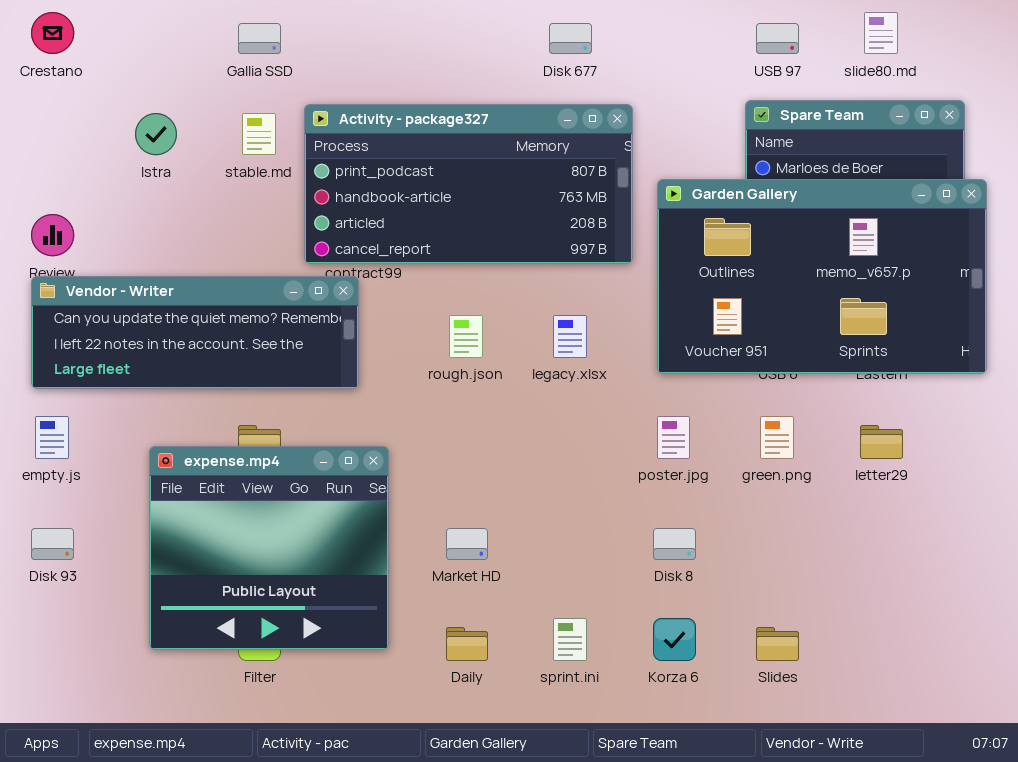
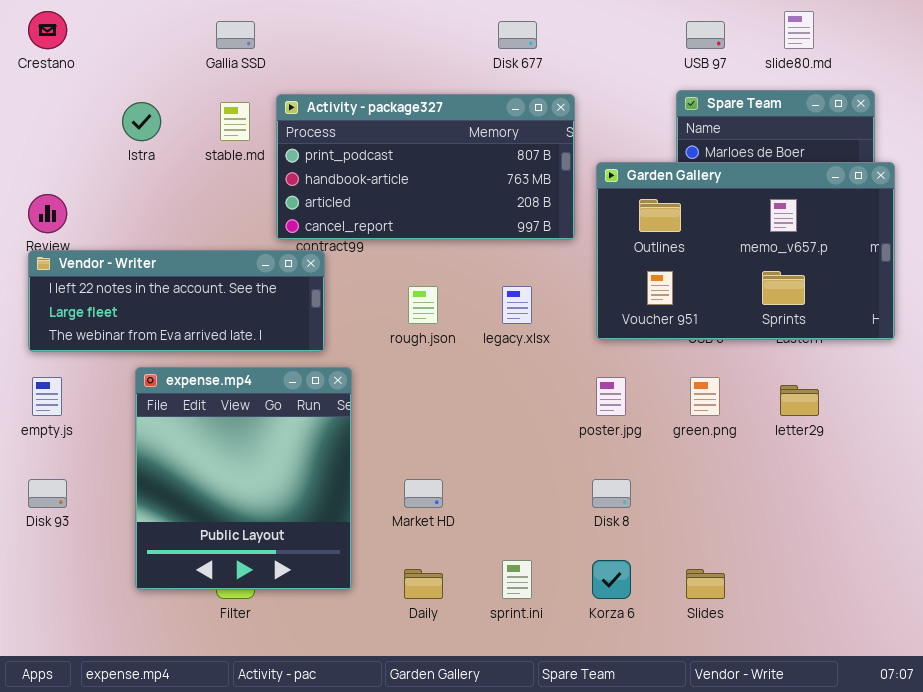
Vendor - Writer: [31,276,359,389] -> [28,250,325,352], scrolled down 1 row
expense.mp4: [149,446,389,650] -> [135,367,352,590], resized

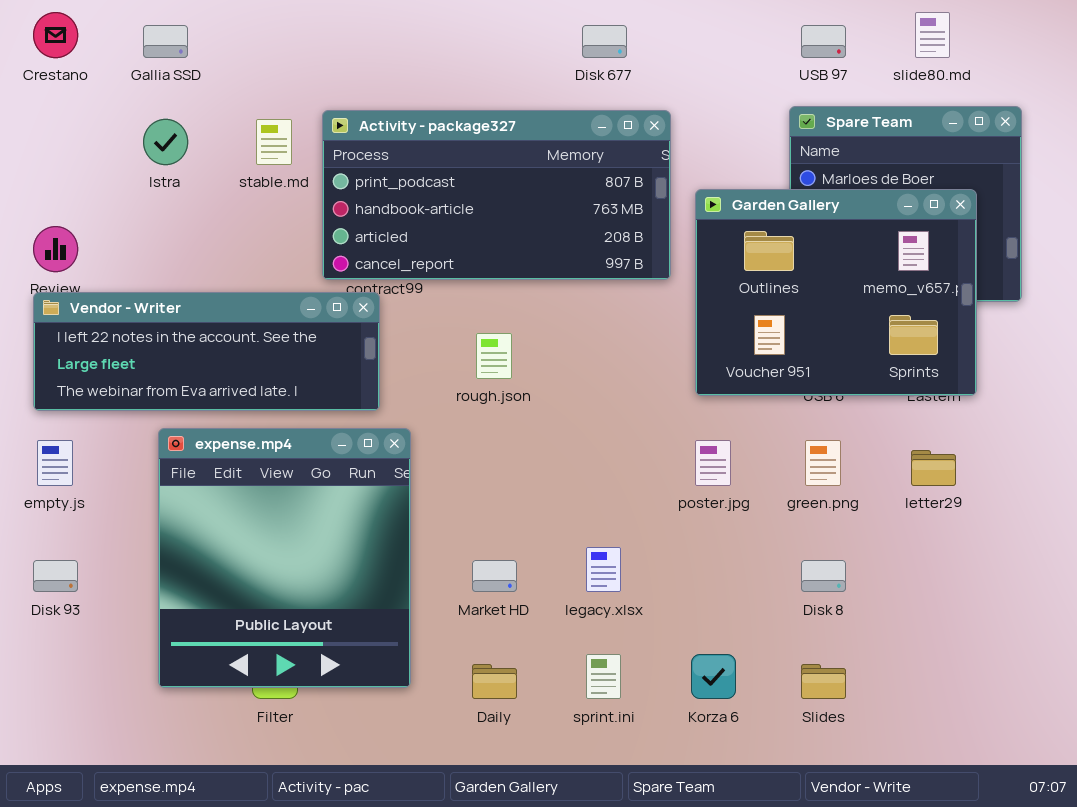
Gallia SSD: [216,21,255,49] -> [143,25,188,58], moved
Garden Gallery: [596,162,895,340] -> [695,189,977,396], resized
legacy.xlsx: [502,286,532,324] -> [586,547,621,592], moved
Disk 8: [592,479,631,508] -> [801,560,846,592], moved

